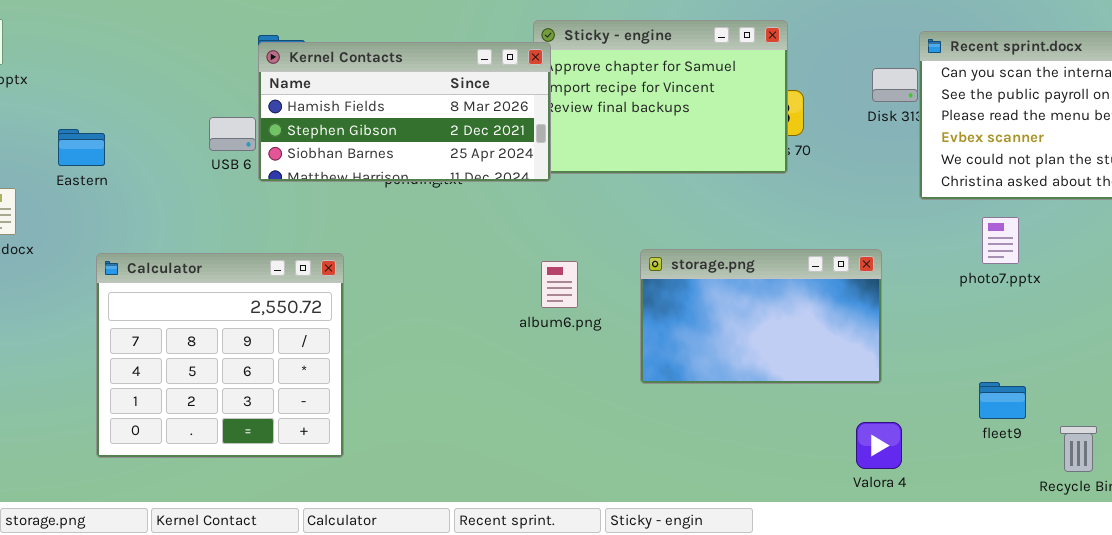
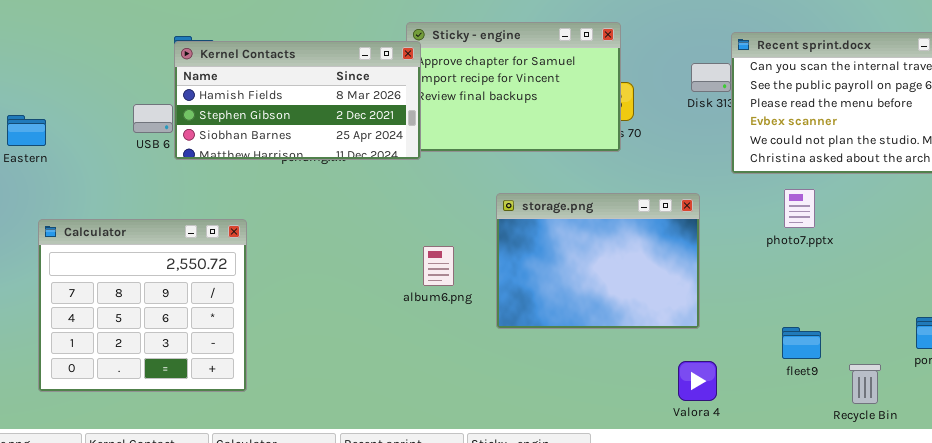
storage.png: [640,249,882,384] -> [496,193,700,329], resized
album6.png: [541,261,578,308] -> [423,246,454,286], moved

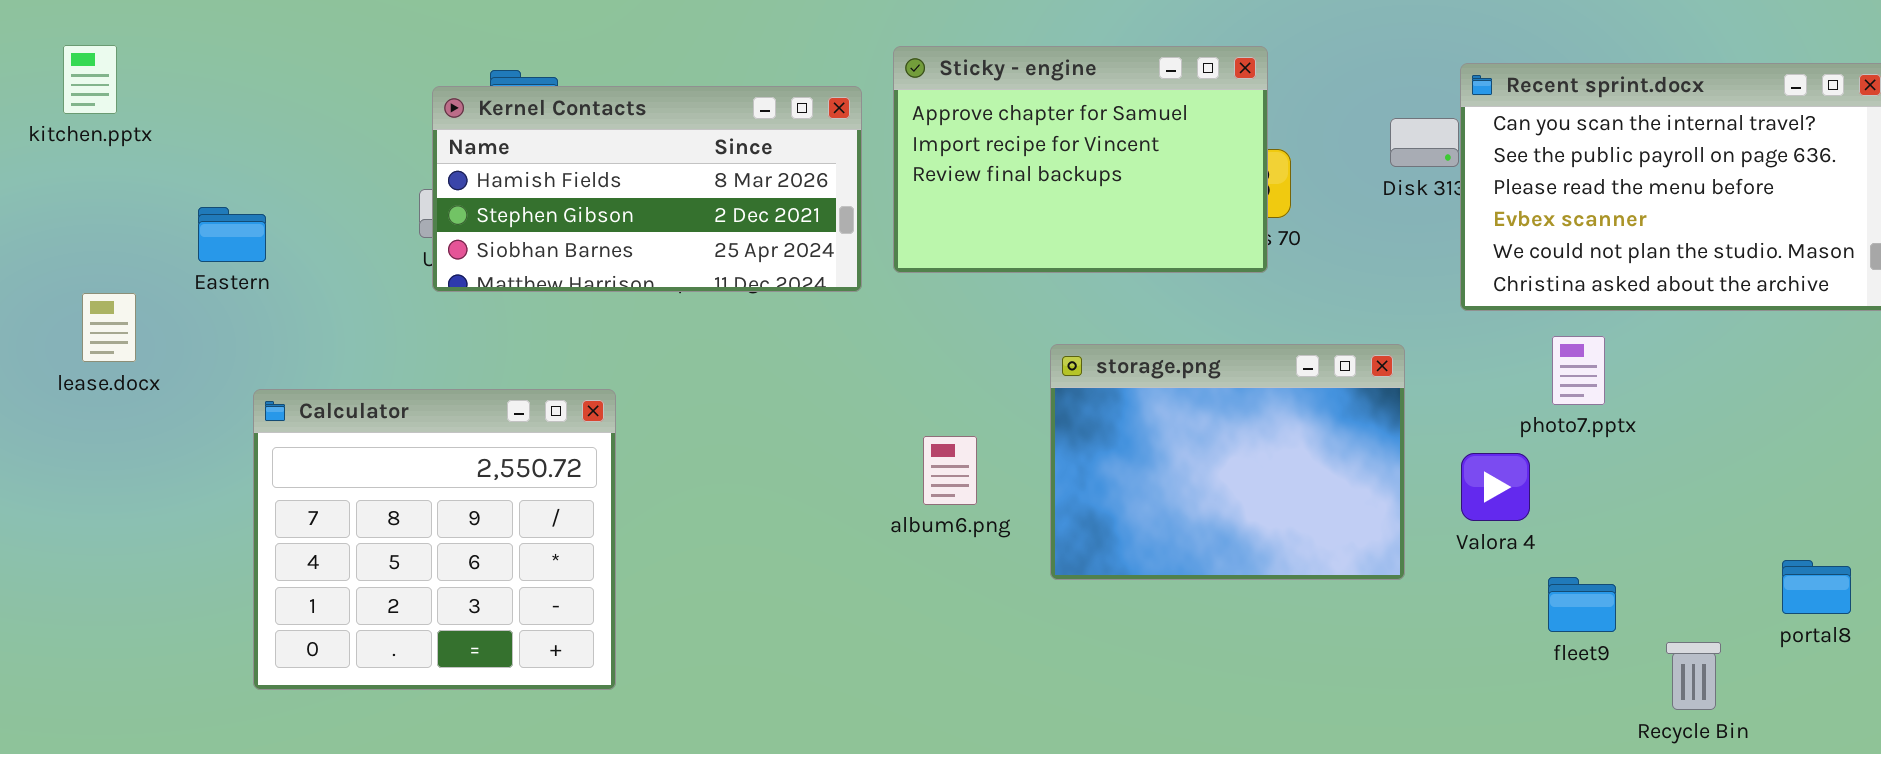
Kernel Contacts: [174,41,421,160] -> [432,86,862,292], moved
Valora 4: [678,361,717,401] -> [1461,453,1530,521], moved

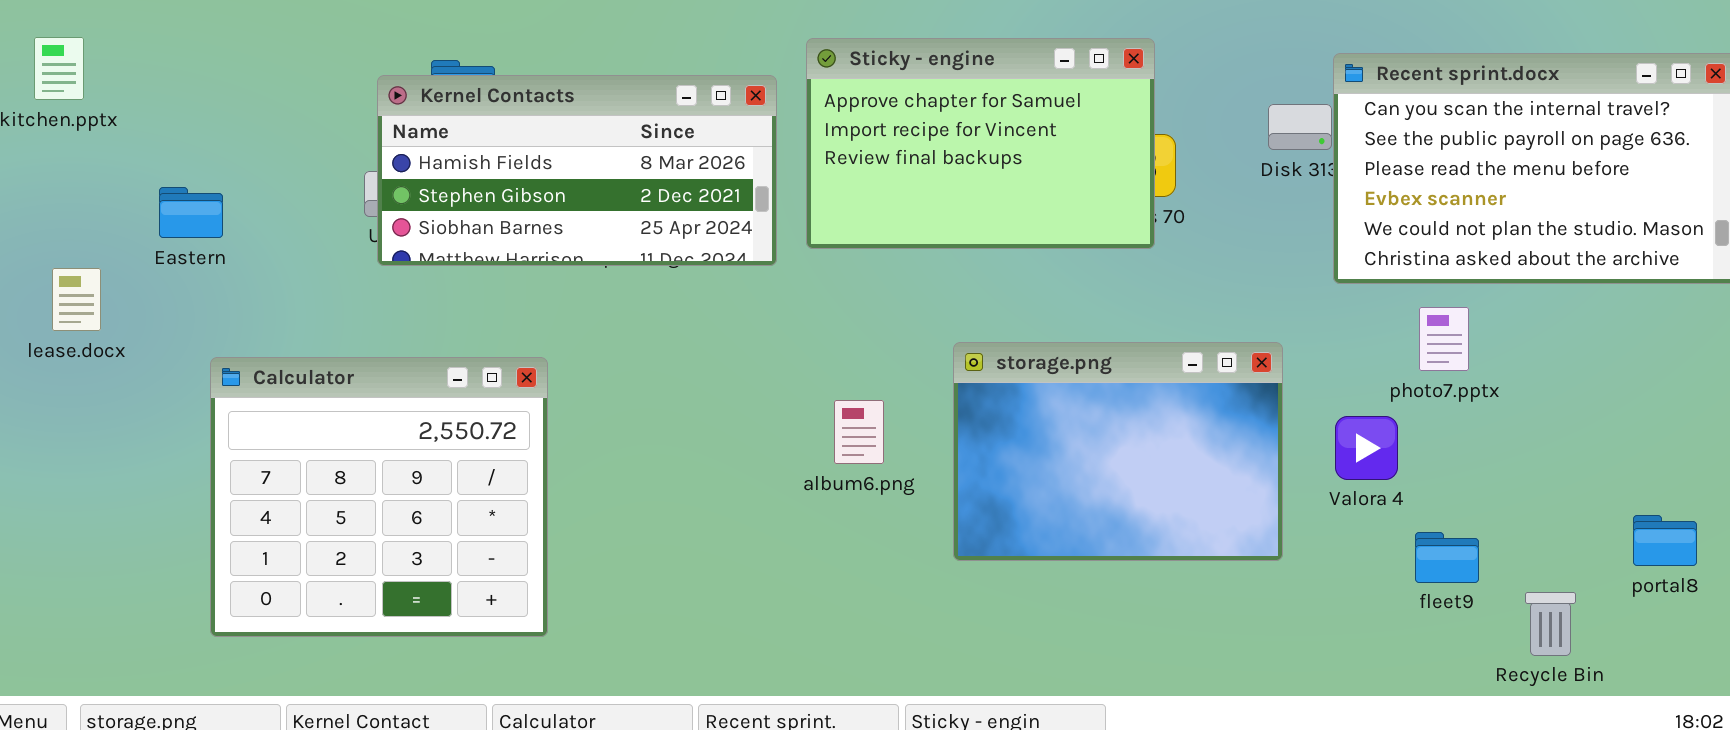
storage.png: [1050,344,1405,580] -> [953,342,1283,561], moved

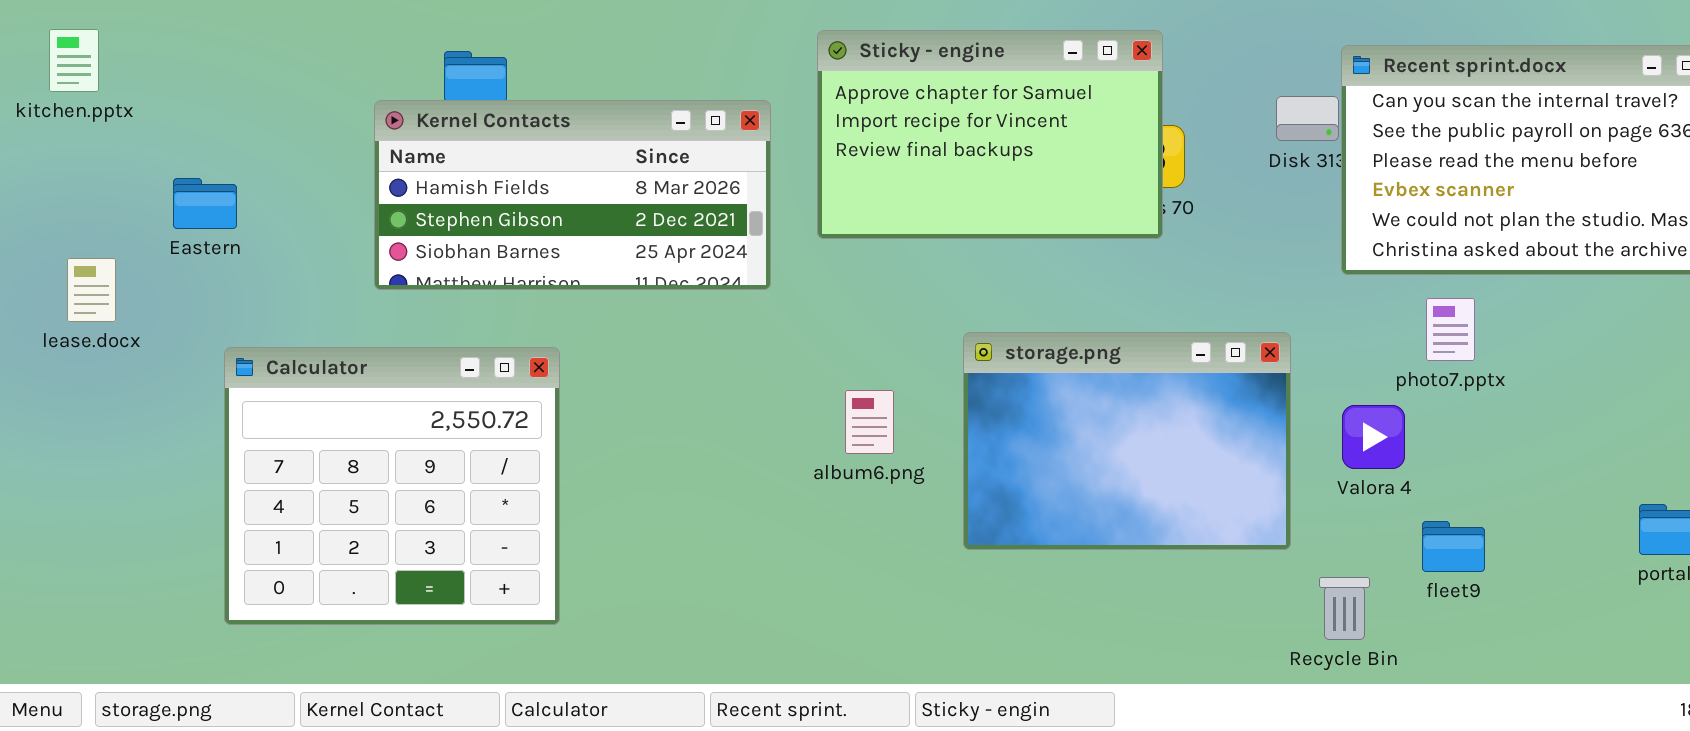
Kernel Contacts: [377,75,777,266] -> [374,100,771,290], moved
Recycle Bin: [1525,592,1576,656] -> [1319,577,1370,640], moved

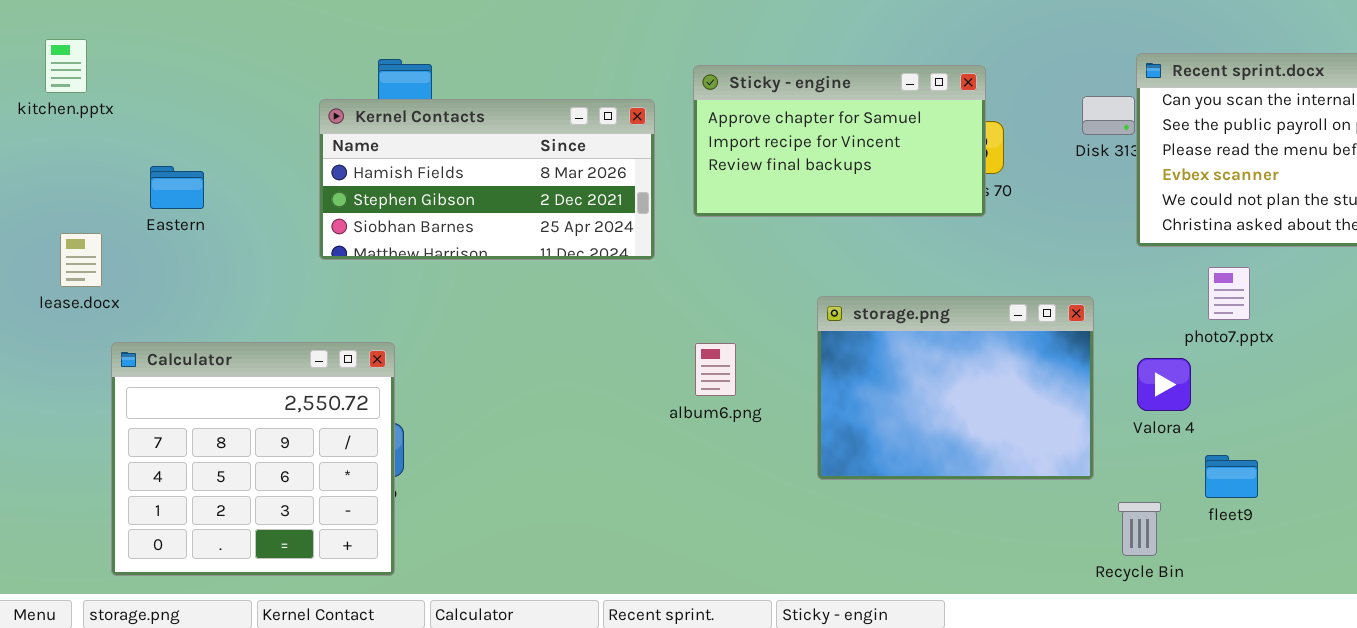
Sticky - engine: [817,30,1163,239] -> [693,65,986,217], resized
Calculator: [224,347,560,625] -> [111,342,395,576], moved
album6.png: [845,390,894,454] -> [695,343,736,396], moved

